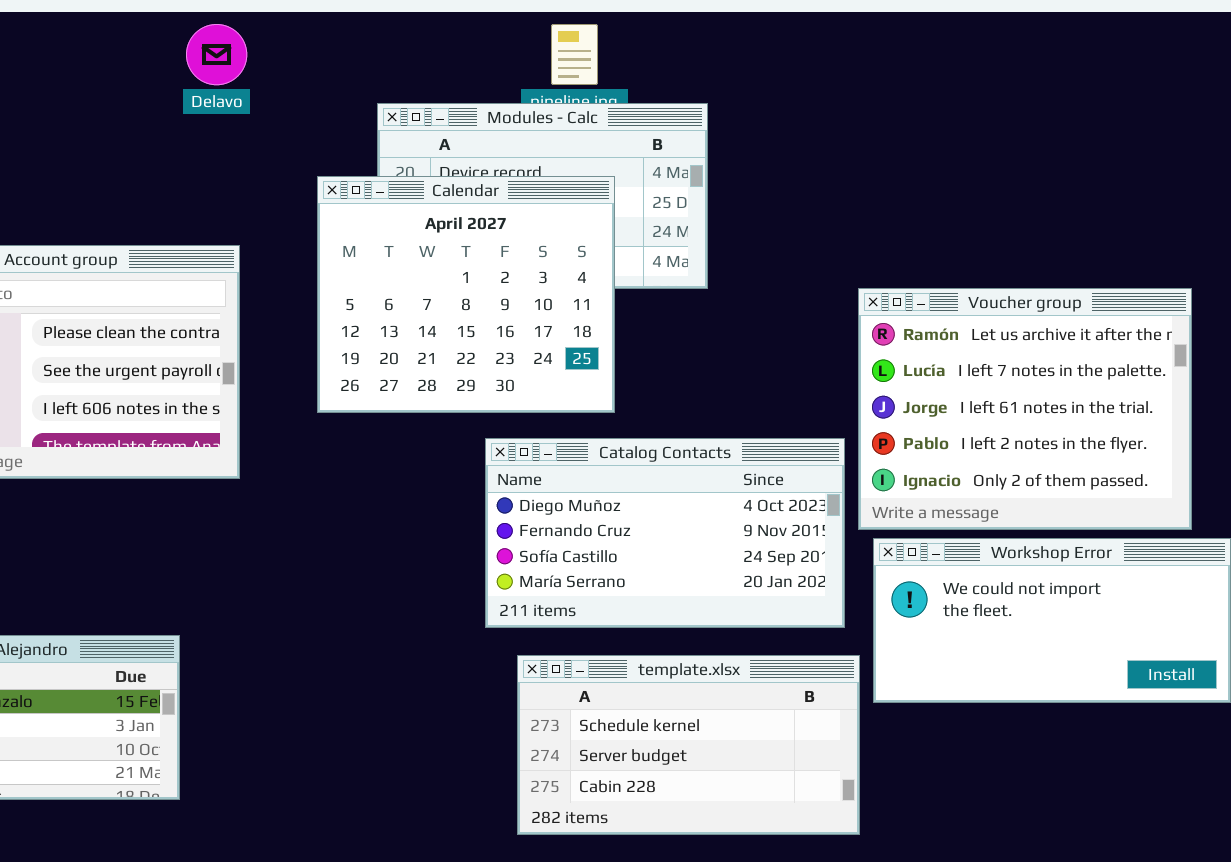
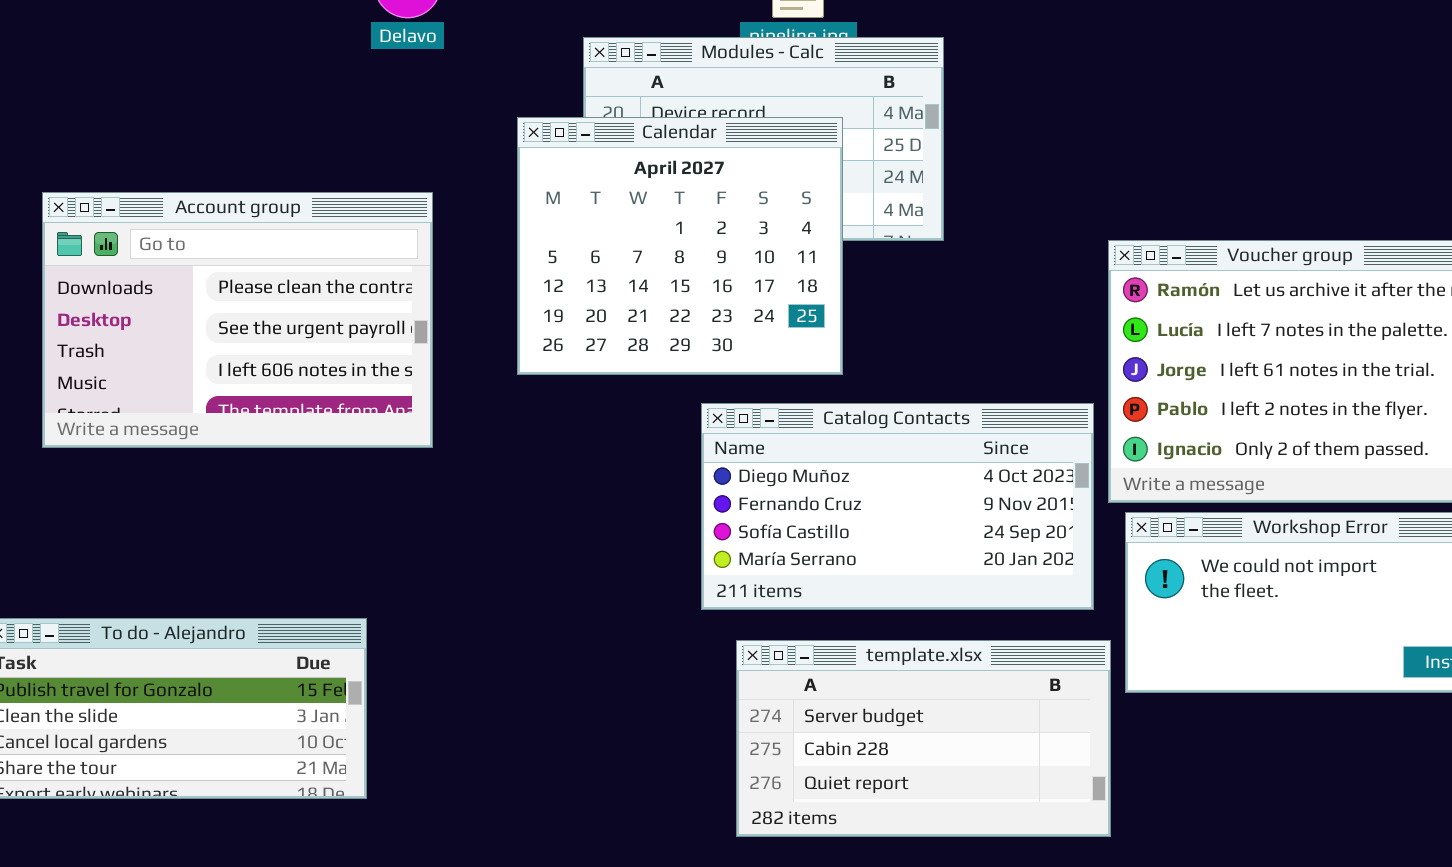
template.xlsx: [517,655,860,835] -> [736,640,1111,837], scrolled down 1 row

